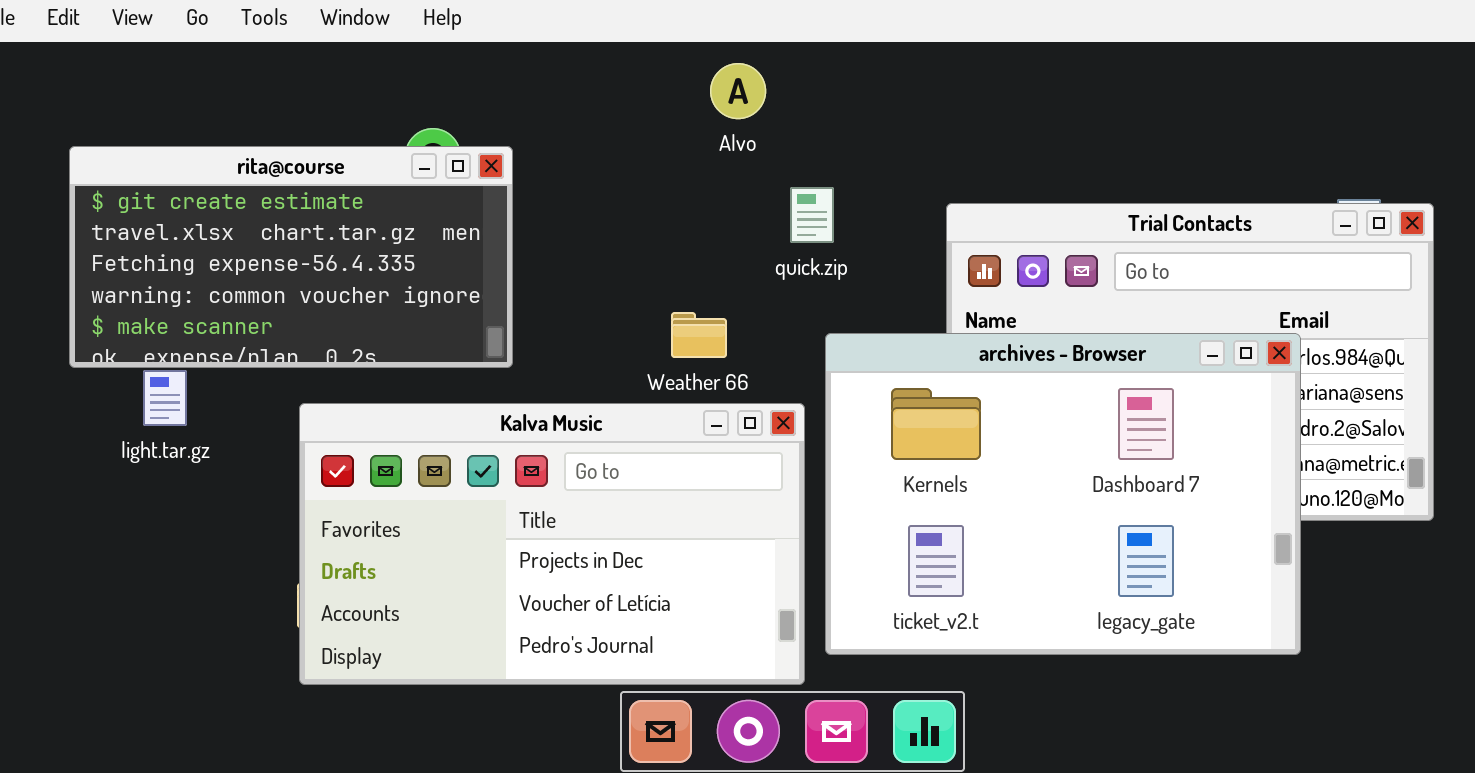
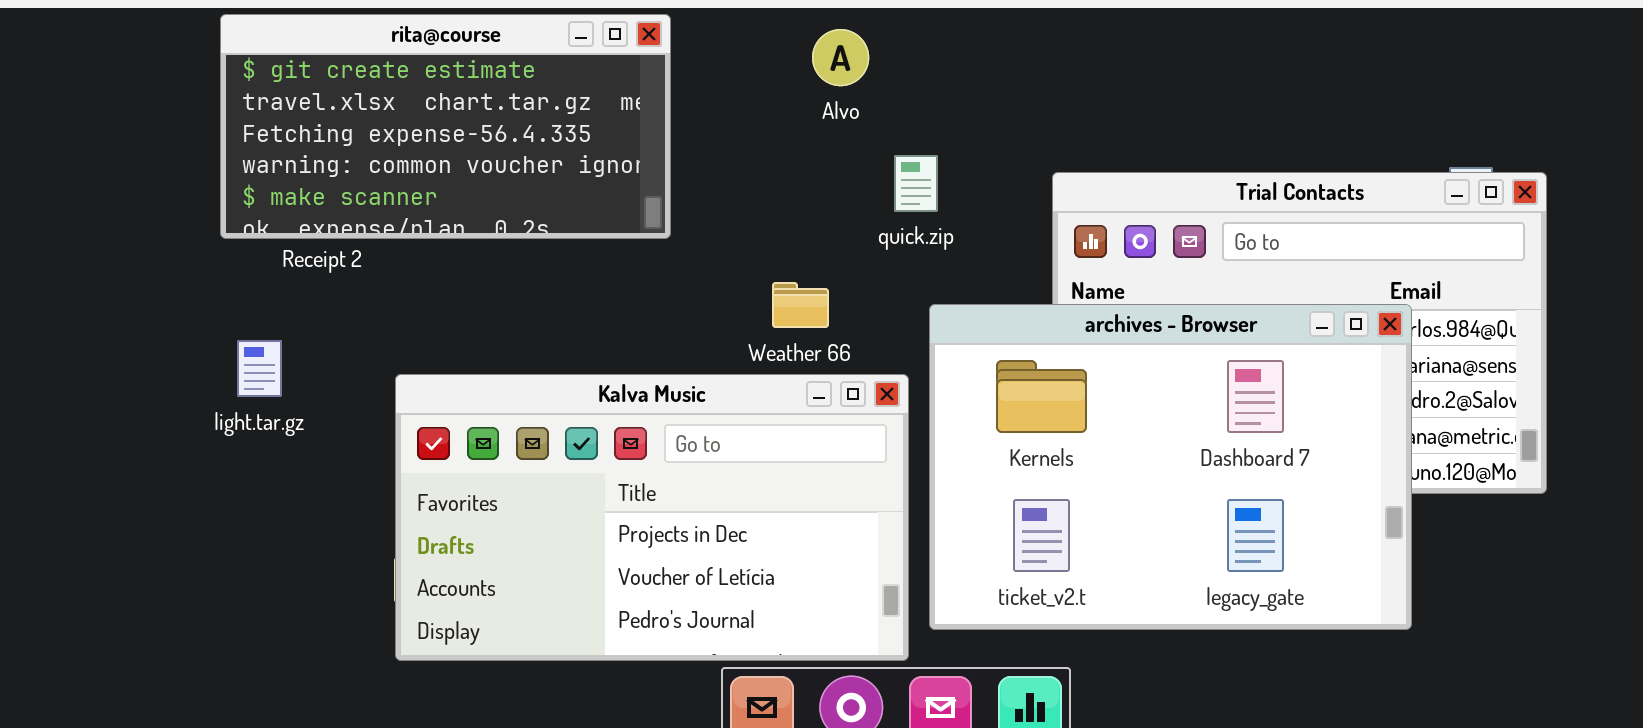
rita@course: [69,146,513,368] -> [220,14,671,239], moved

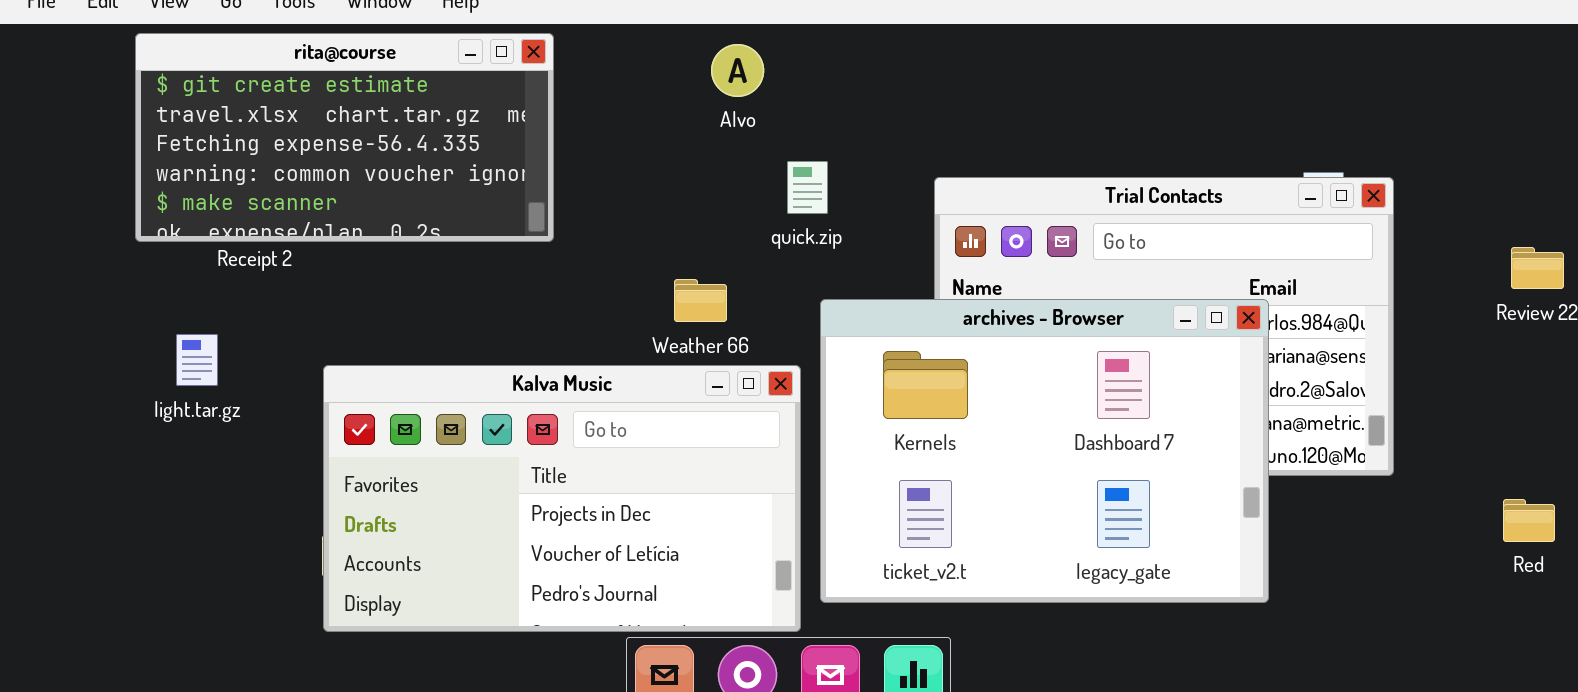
rita@course: [220,14,671,239] -> [135,33,554,242], moved

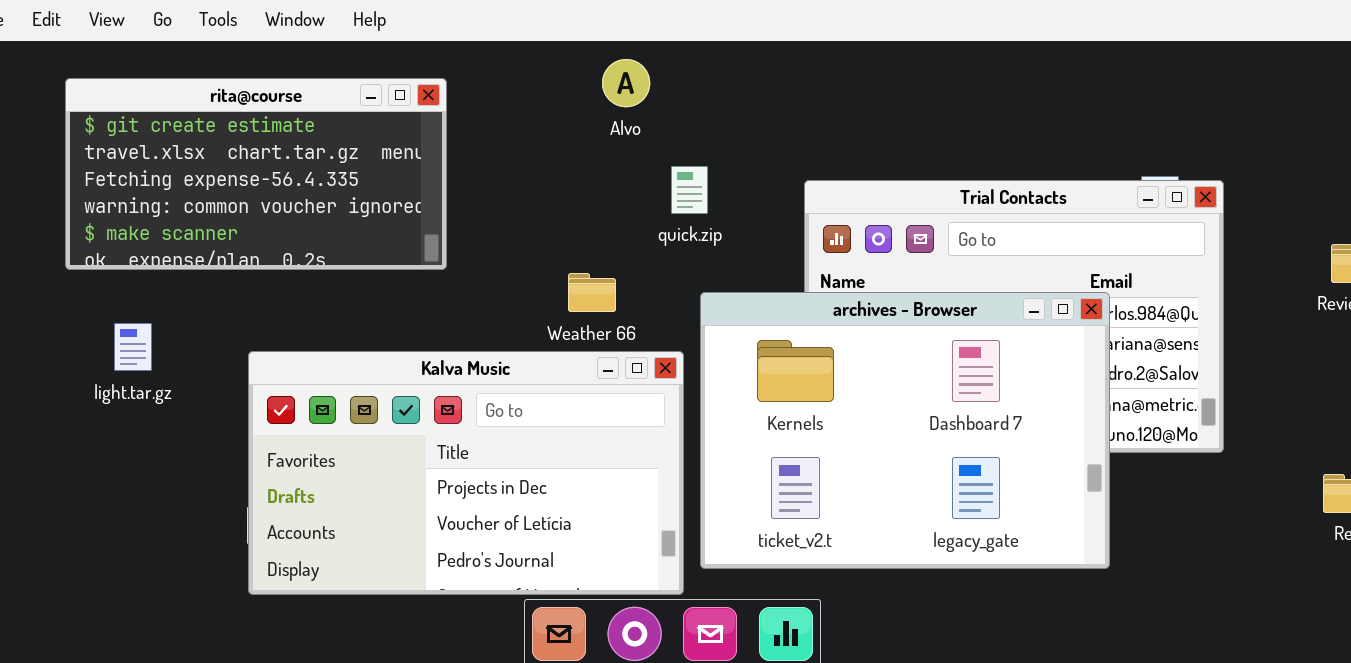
rita@course: [135,33,554,242] -> [65,78,447,270], moved

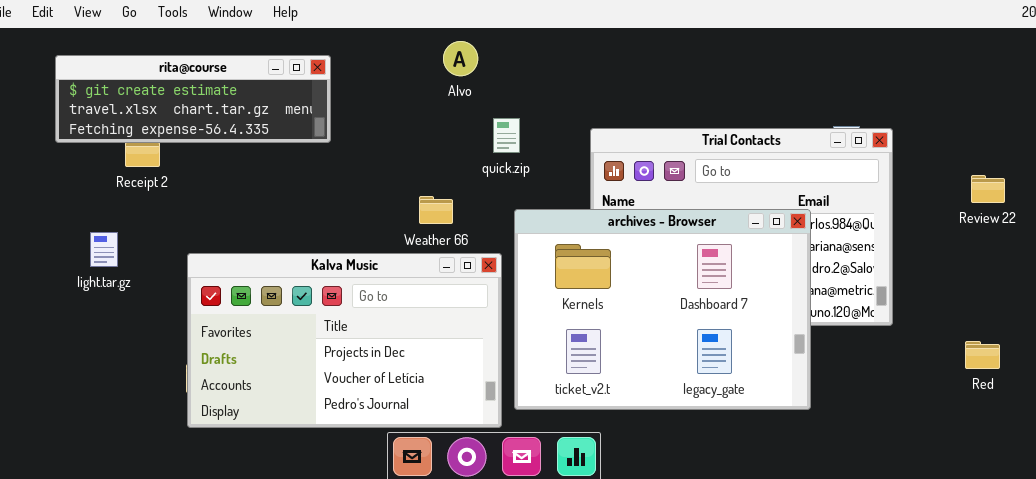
rita@course: [65,78,447,270] -> [55,55,331,143], resized

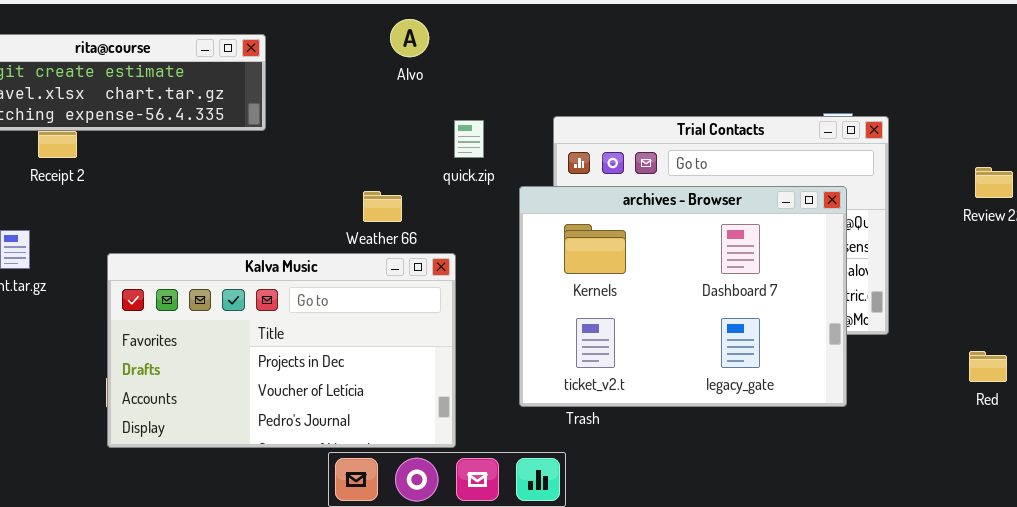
quick.zip: [493,118,520,153] -> [454,120,484,158], moved
archives - Browser: [514,209,811,410] -> [519,186,847,407], moved

